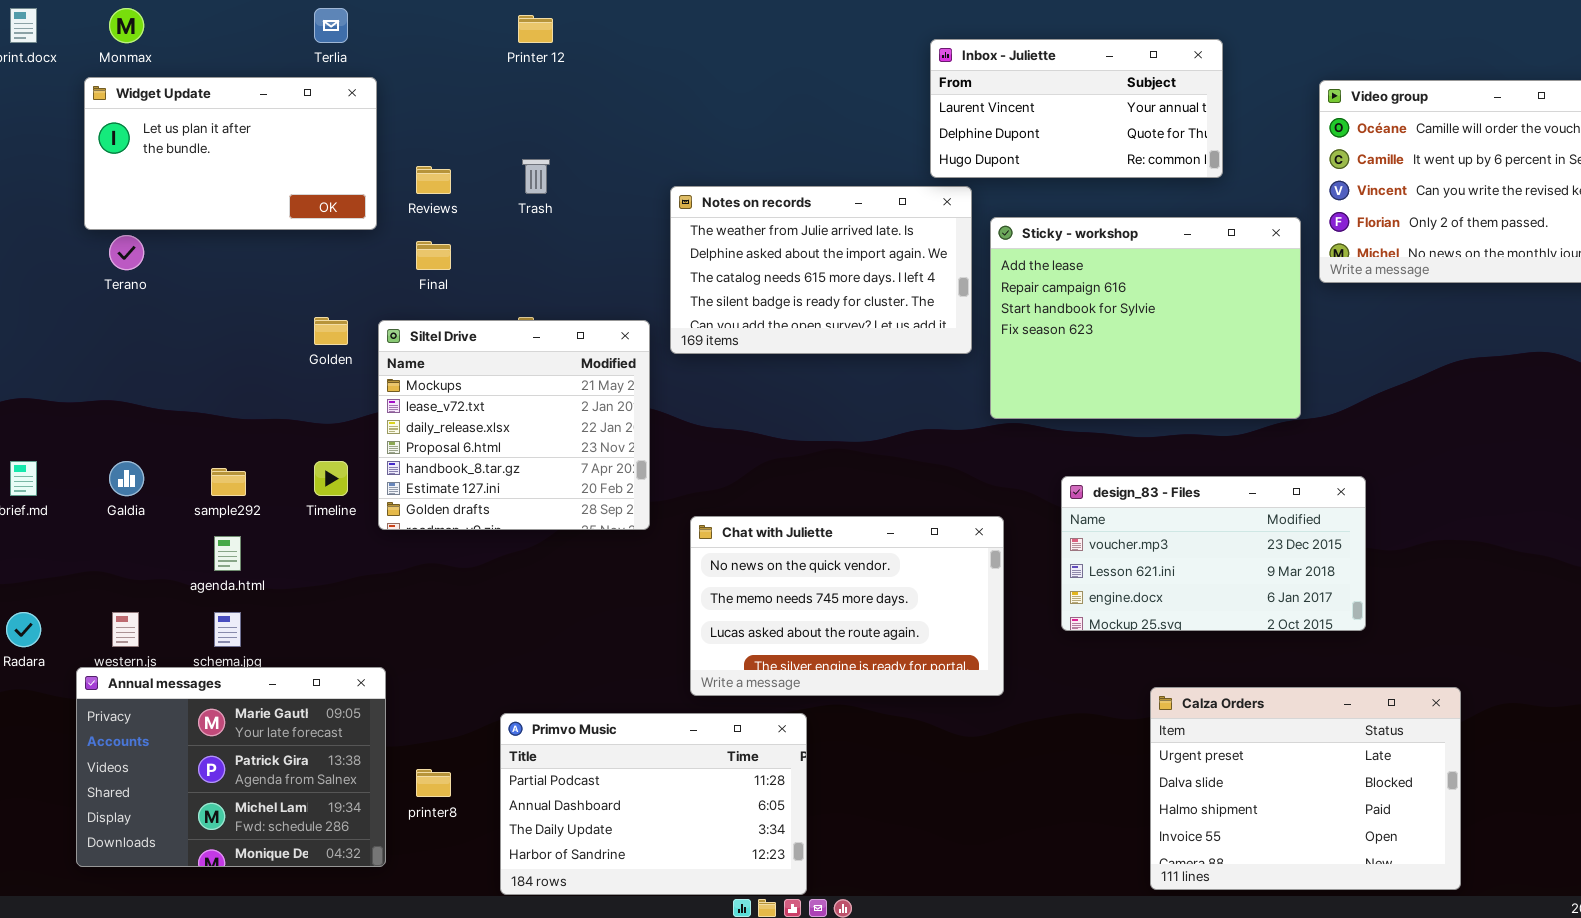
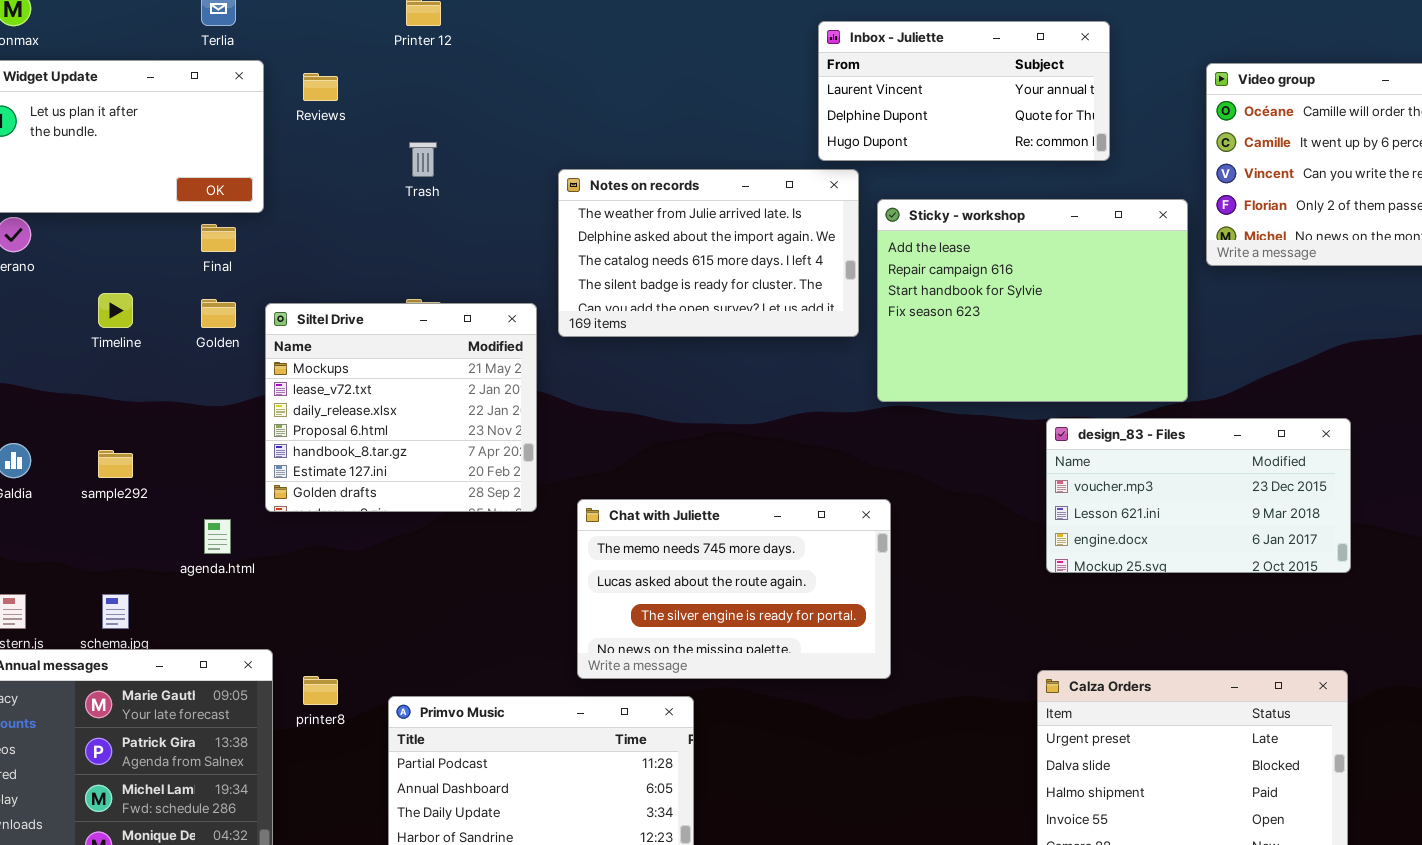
Reviews: [416,166,451,194] -> [303,73,338,101], moved
Final: [416,241,451,270] -> [201,224,236,252], moved
Timeline: [314,461,348,496] -> [98,293,133,328], moved
design_83 - Files: [1061,476,1366,631] -> [1046,418,1351,573], moved
Chat with Juliette: [690,516,1004,696] -> [577,499,891,679], scrolled down 1 row
agenda.html: [214,536,241,571] -> [204,519,231,554], moved
printer8: [416,769,451,797] -> [303,676,338,705], moved

